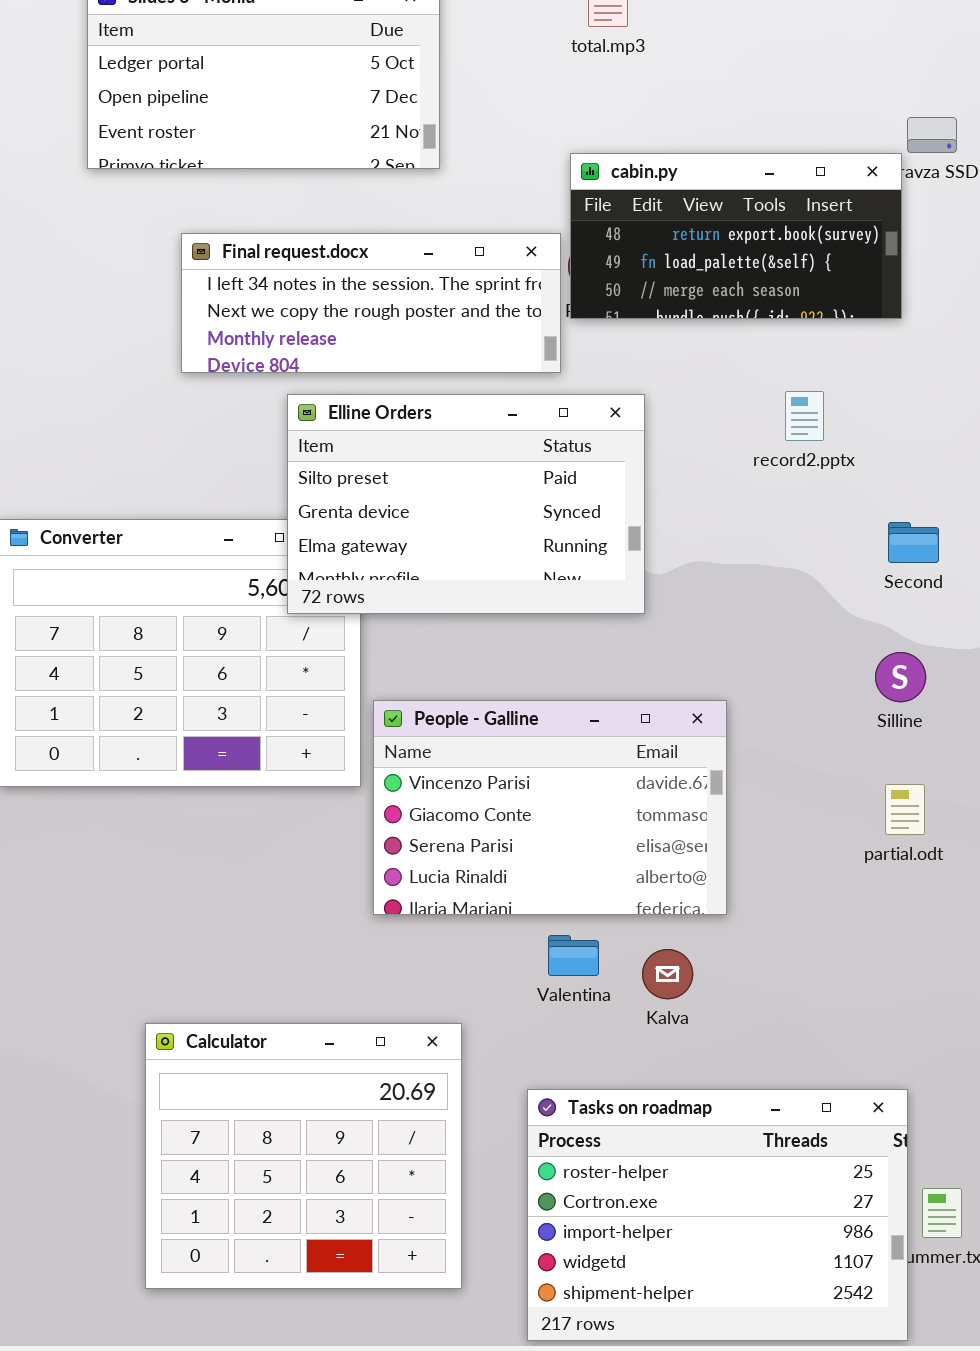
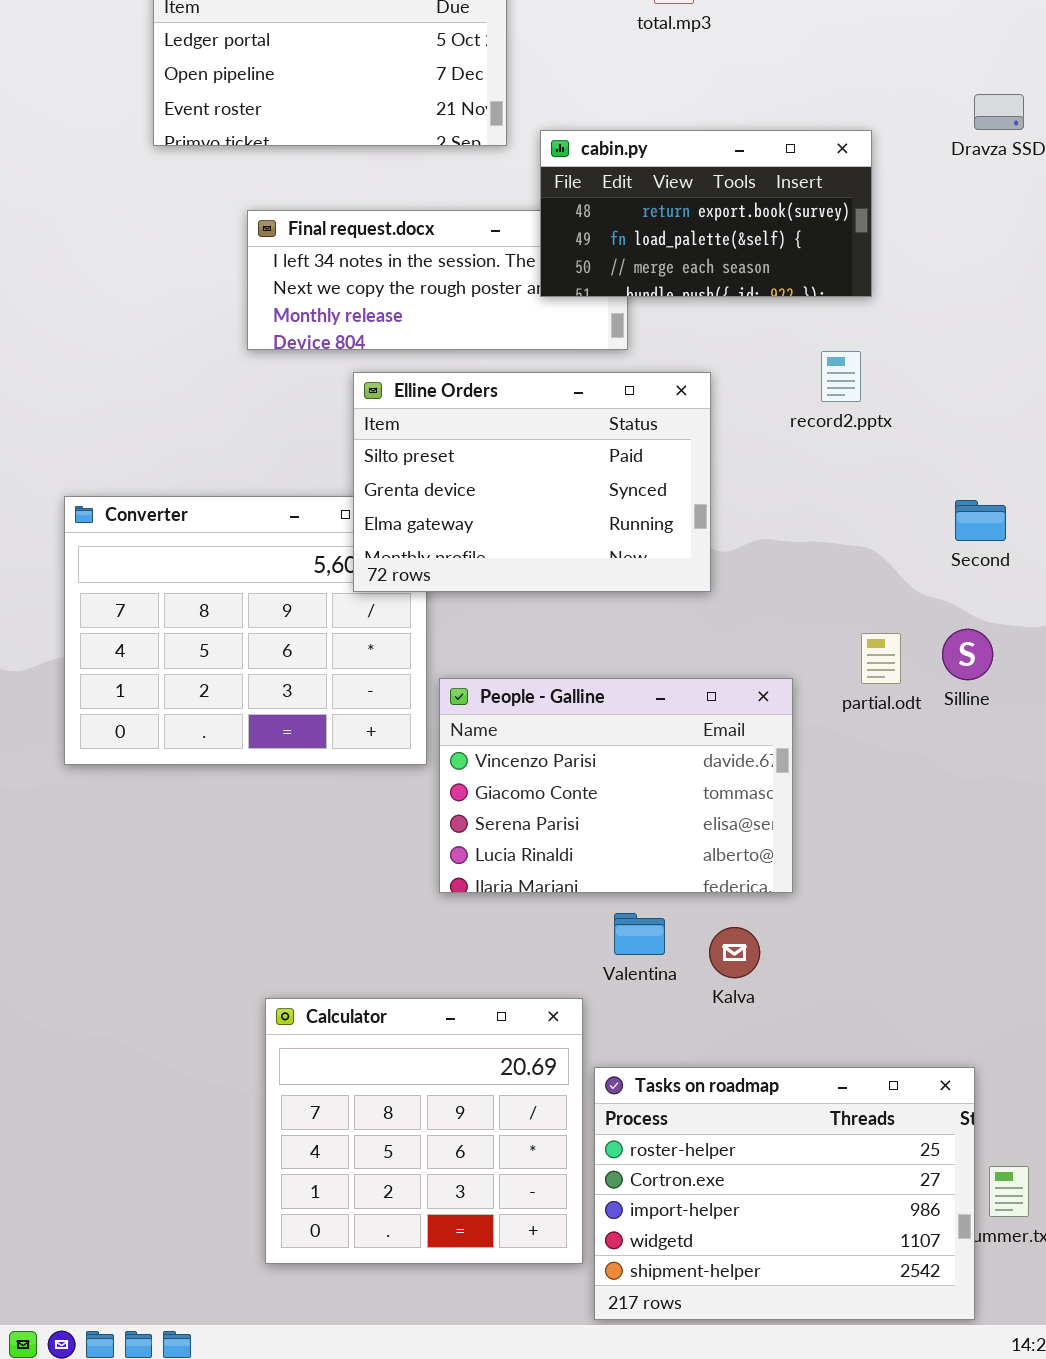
cabin.py: [570,153,902,319] -> [540,130,872,297], moved
record2.pptx: [785,391,824,441] -> [821,351,861,402], moved
partial.odt: [885,784,925,835] -> [861,633,901,684], moved
Calculator: [145,1023,462,1289] -> [265,998,583,1264], moved

